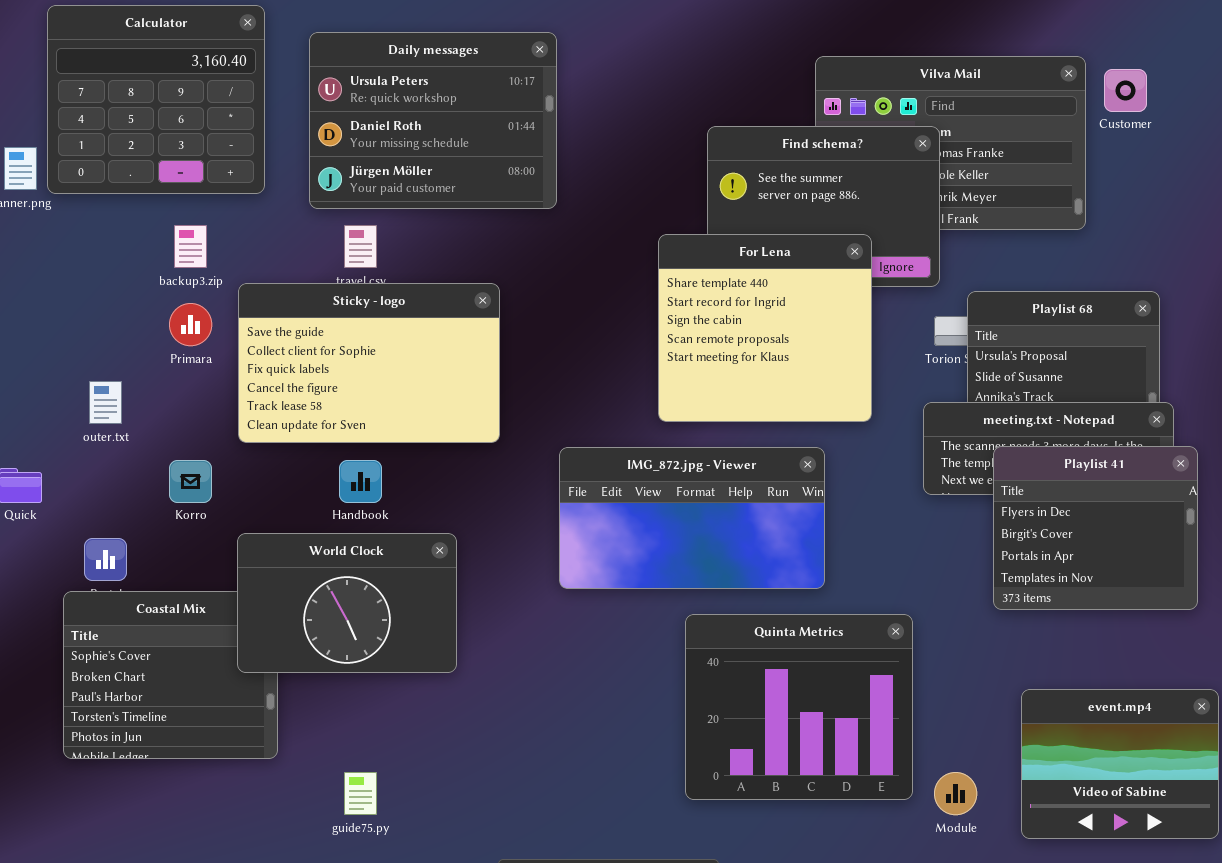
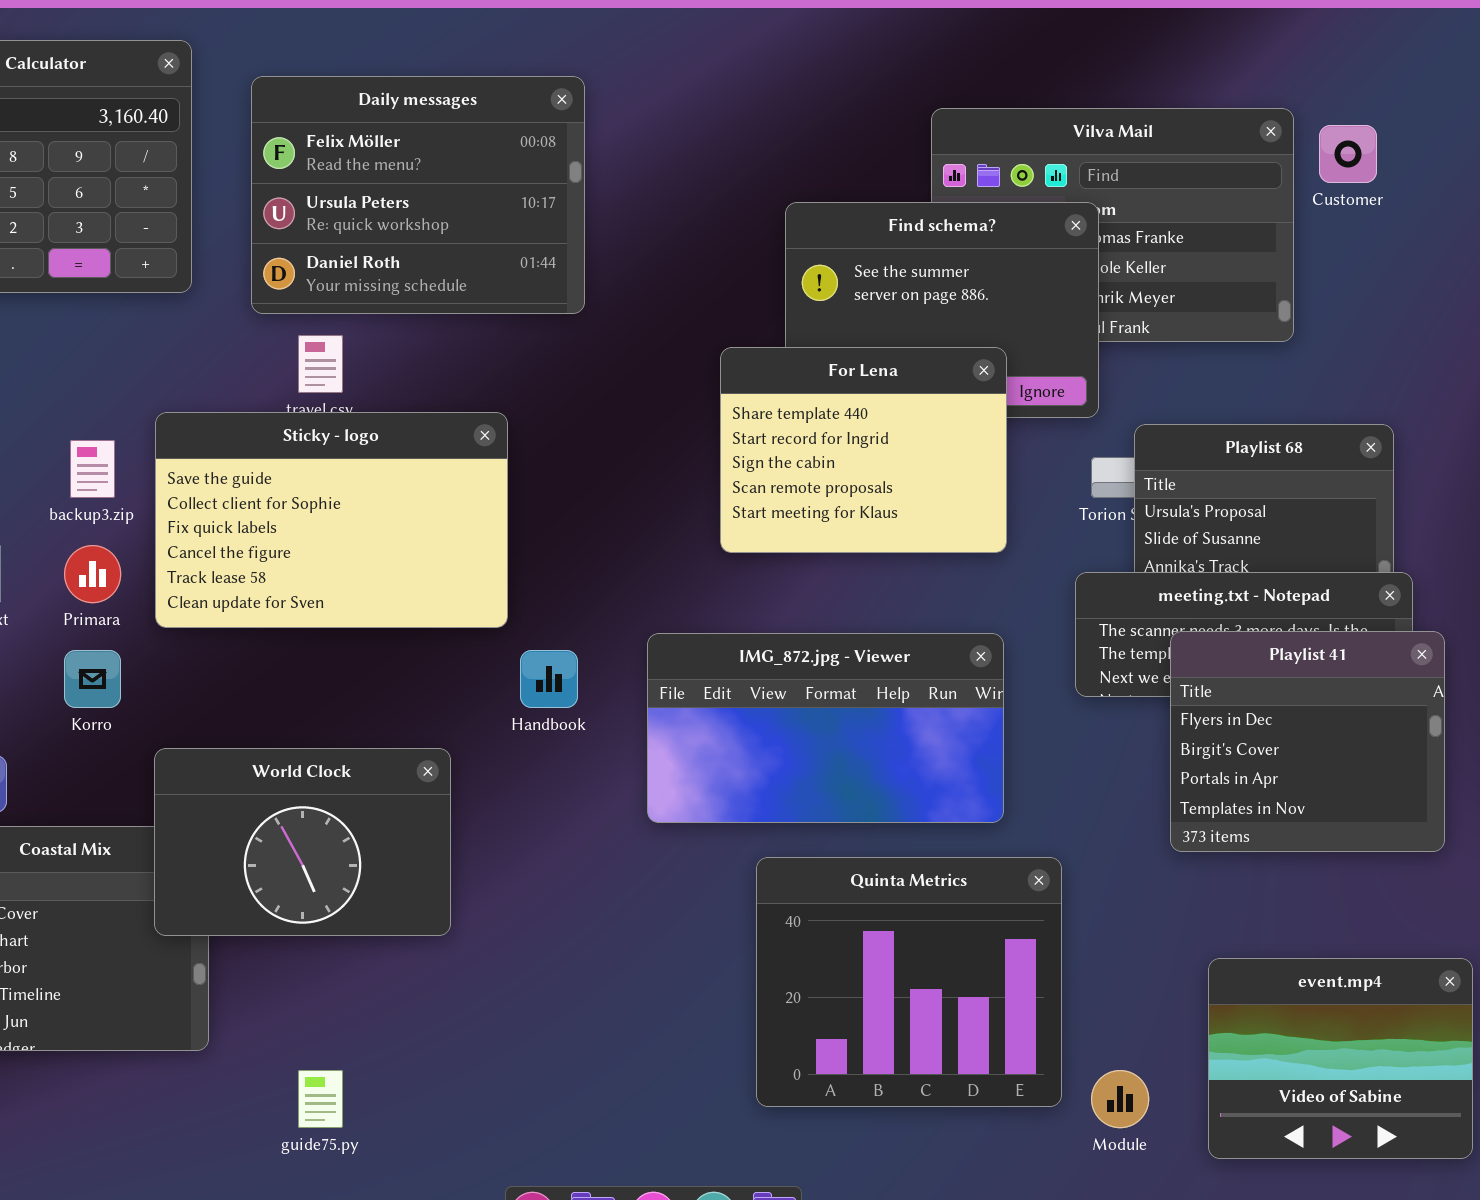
Daily messages: [309,32,557,209] -> [251,76,585,314], scrolled up 1 row
backup3.zip: [174,225,207,268] -> [70,440,115,498], moved
For Lena: [658,234,872,422] -> [720,347,1007,553], resized
Primara: [169,303,212,346] -> [64,545,121,603], moved
IMG_872.jpg - Viewer: [559,447,825,589] -> [647,633,1004,823], moved
Handbook: [339,460,382,503] -> [520,650,578,708], moved

